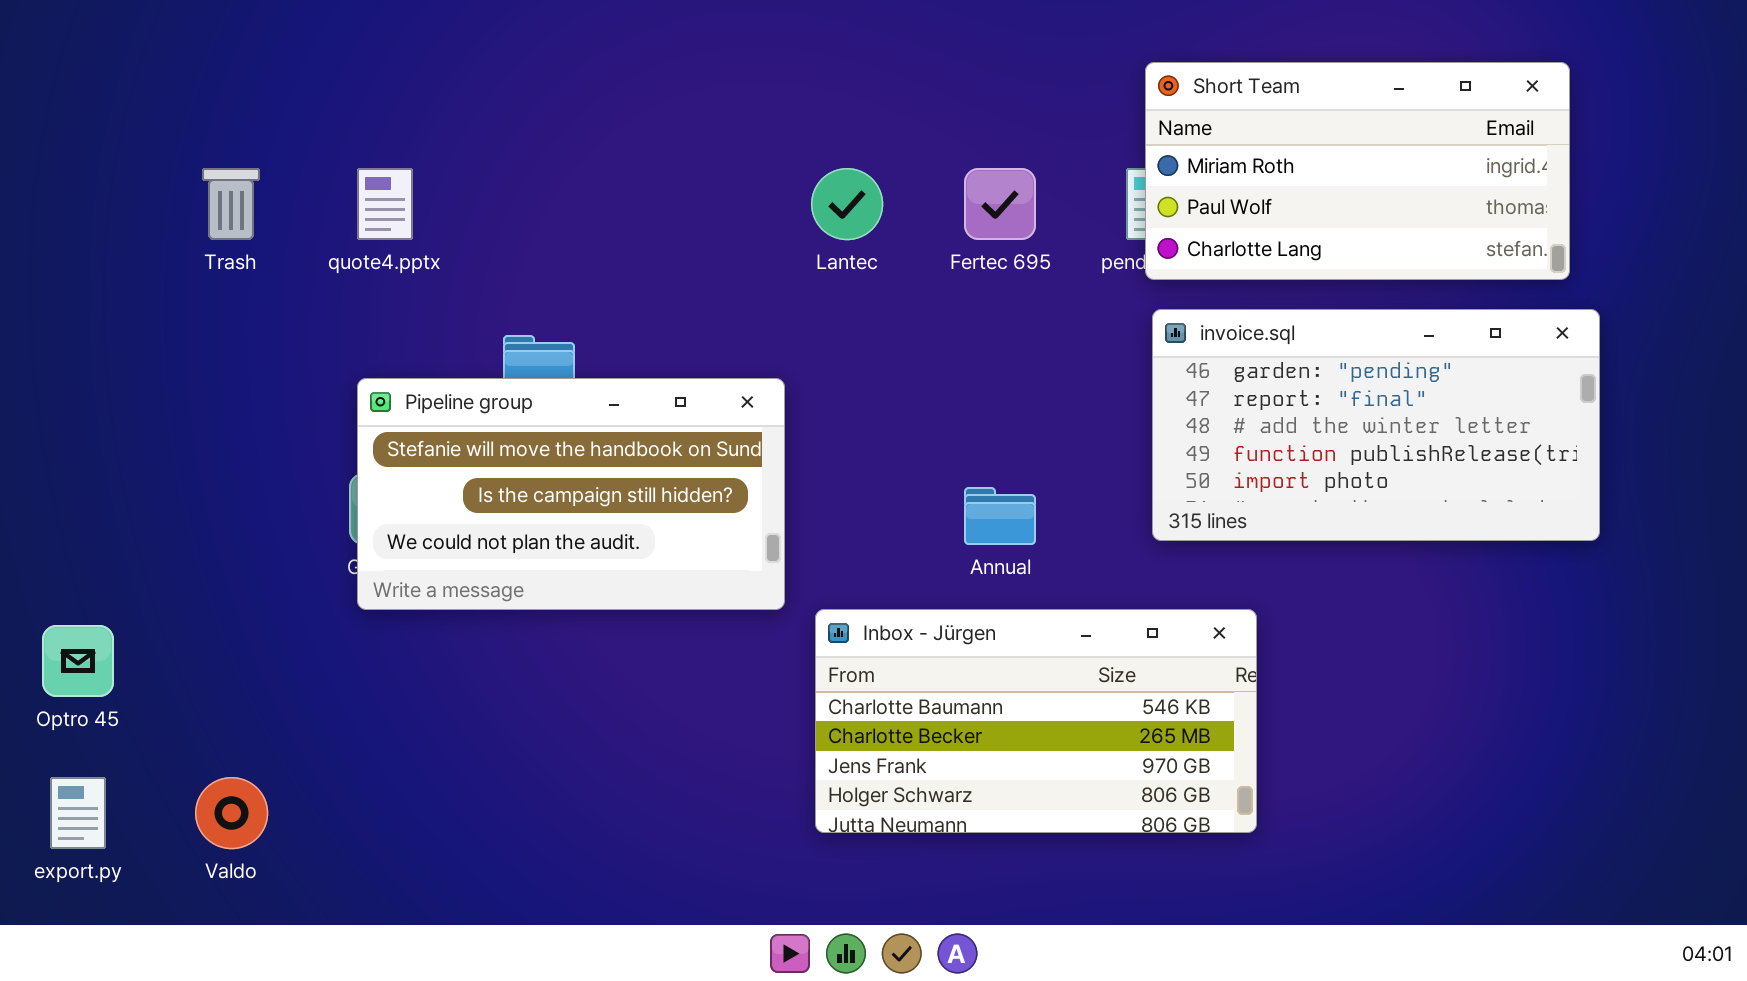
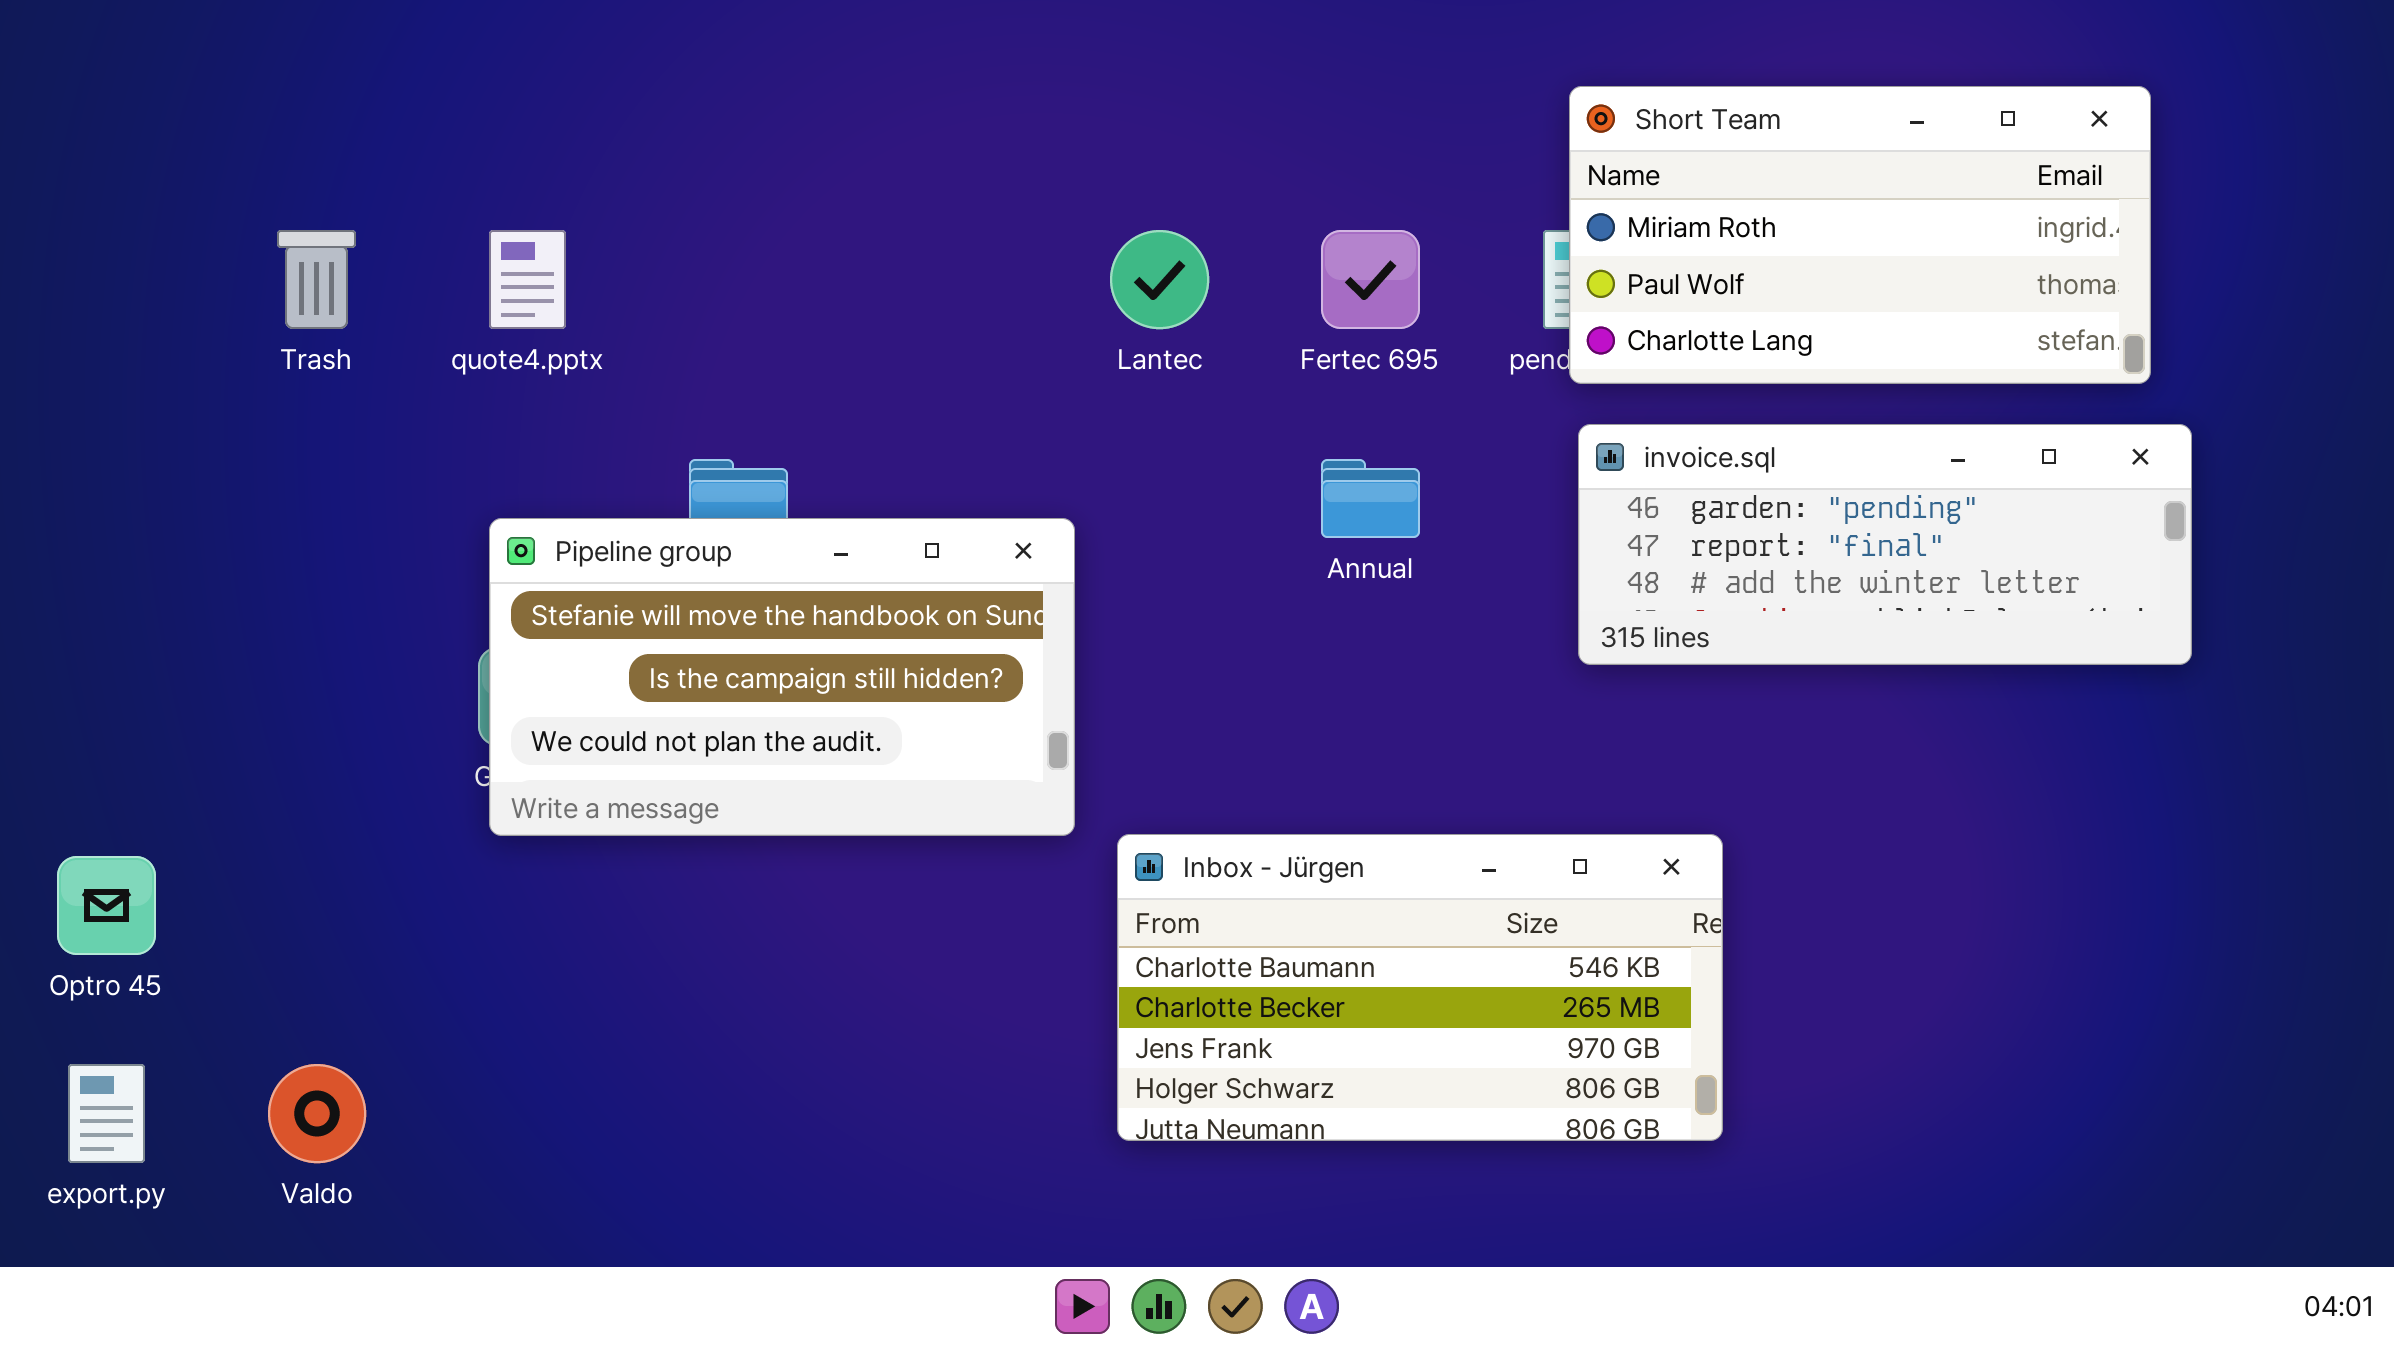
invoice.sql: [1152,309,1600,541] -> [1578,424,2192,665], resized
Annual: [964,487,1036,545] -> [1321,459,1420,538], moved

